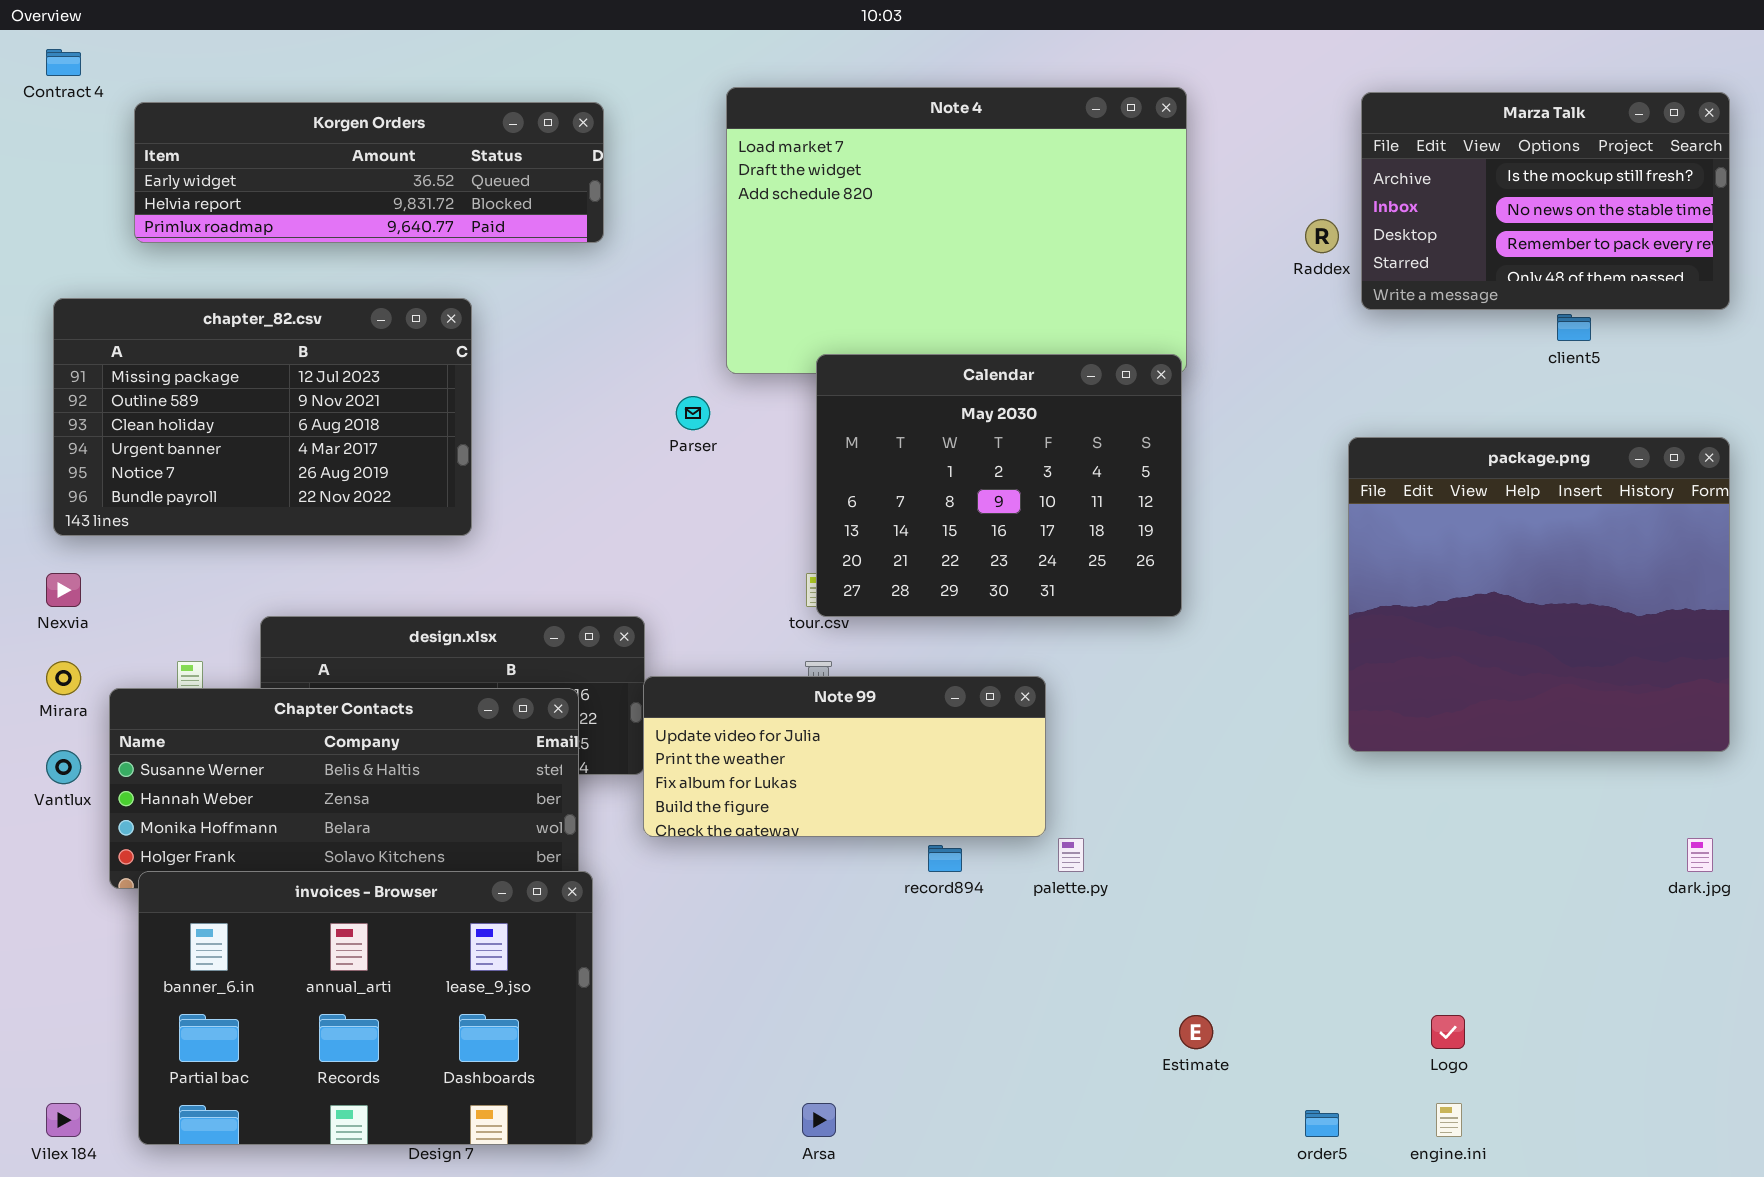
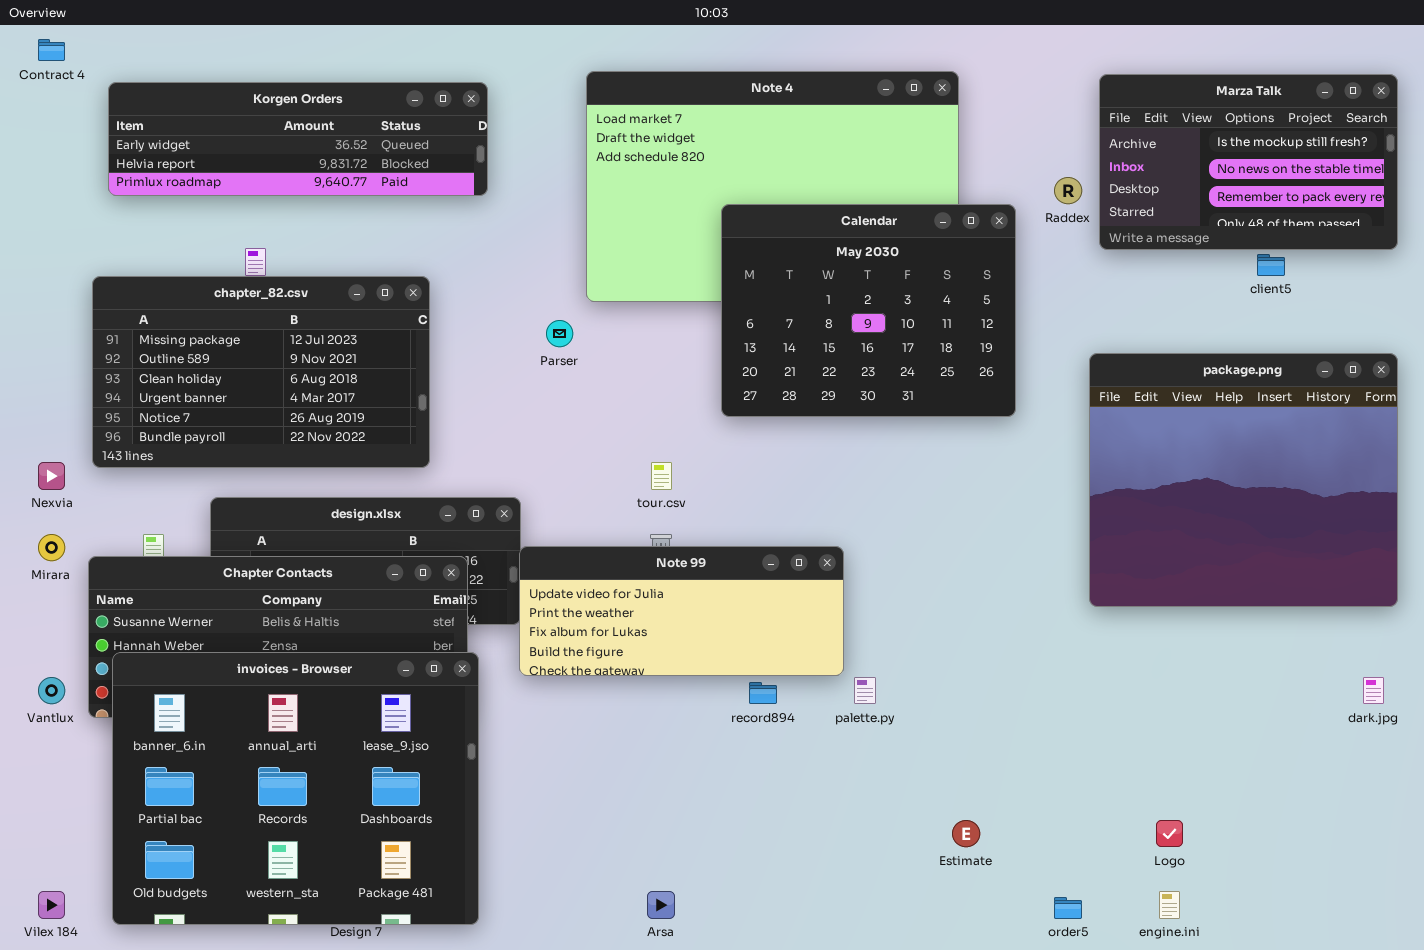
chapter_82.csv: [53,298,472,536] -> [92,276,430,468], moved
Calendar: [816,354,1182,617] -> [721,204,1016,417], moved
Vantlux: [46,750,81,784] -> [38,677,65,704], moved
invoices - Browser: [138,871,593,1145] -> [112,652,479,925], resized

